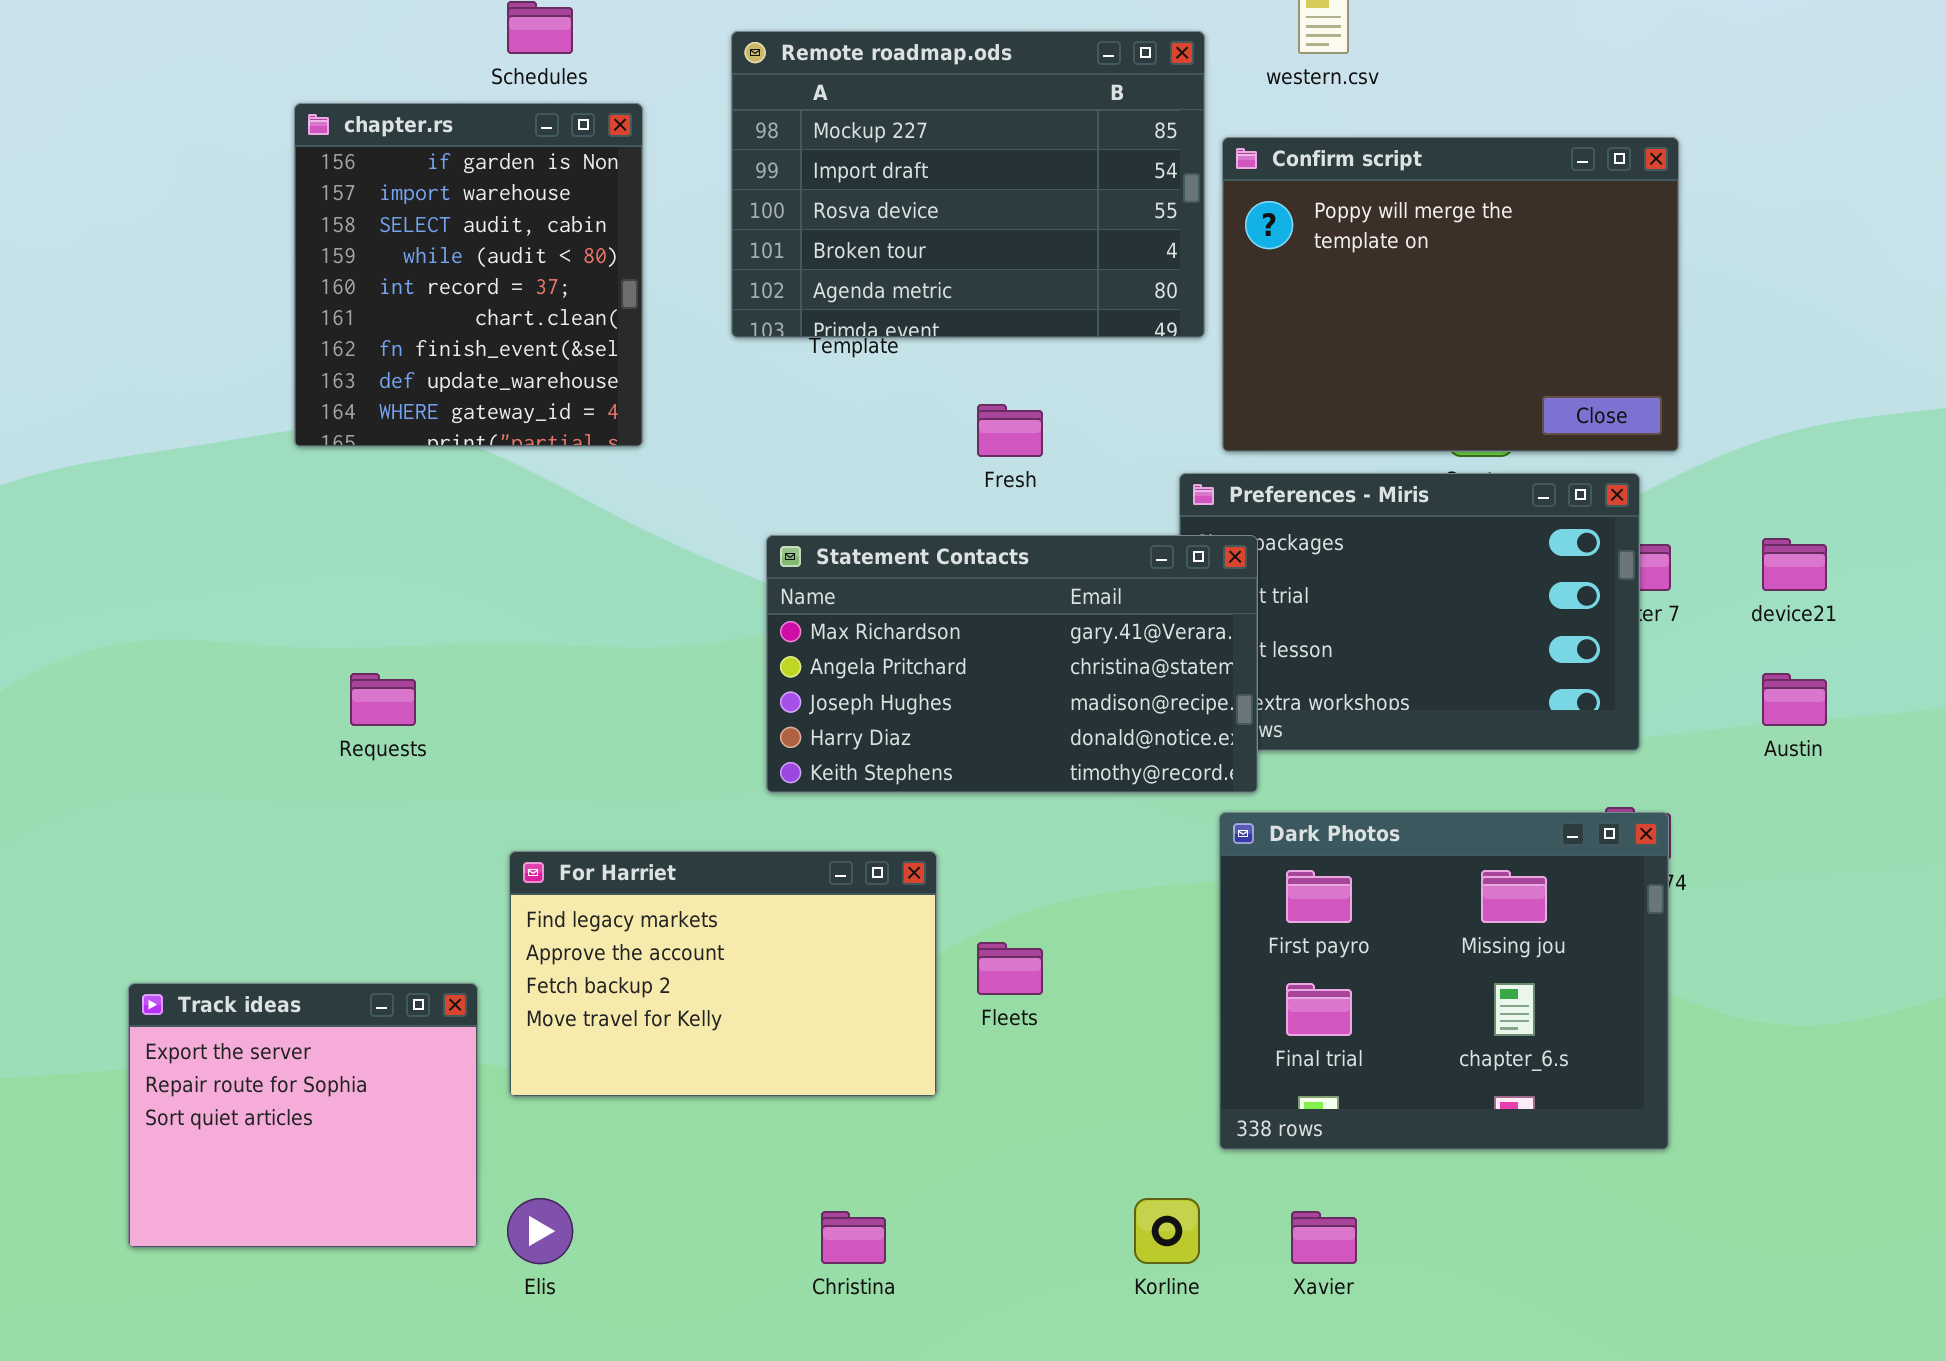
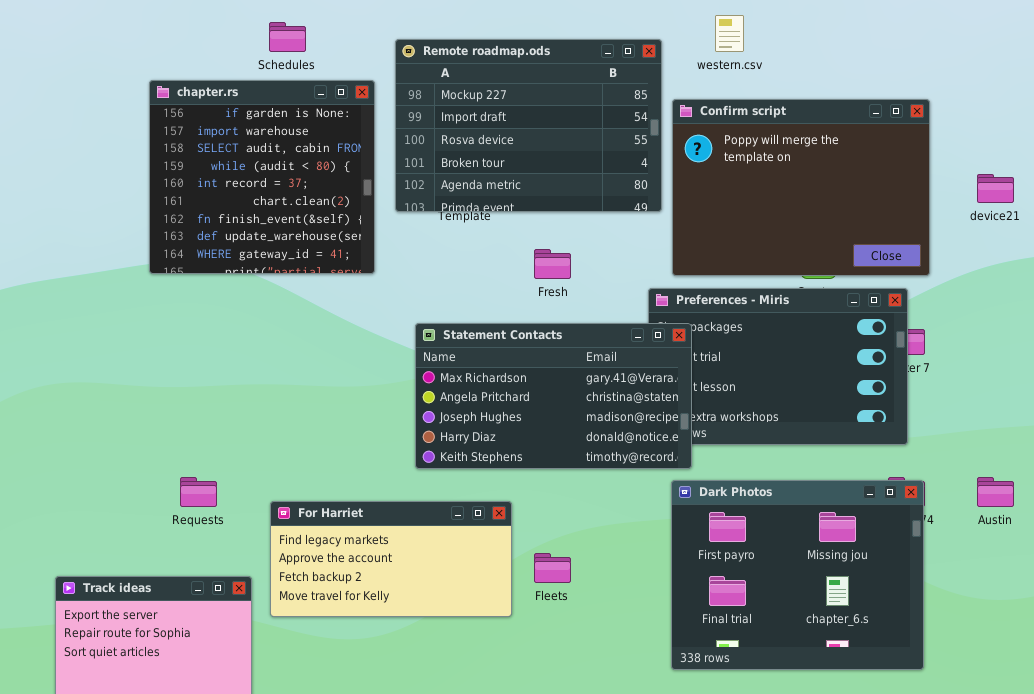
chapter.rs: [294,103,643,447] -> [149,80,375,274], resized
device21: [1762,538,1827,591] -> [977,174,1014,203], moved
Requests: [350,673,416,726] -> [180,477,217,507], moved
Austin: [1762,673,1827,726] -> [977,477,1014,507], moved
For Harriet: [509,851,937,1097] -> [270,501,512,617], resized

